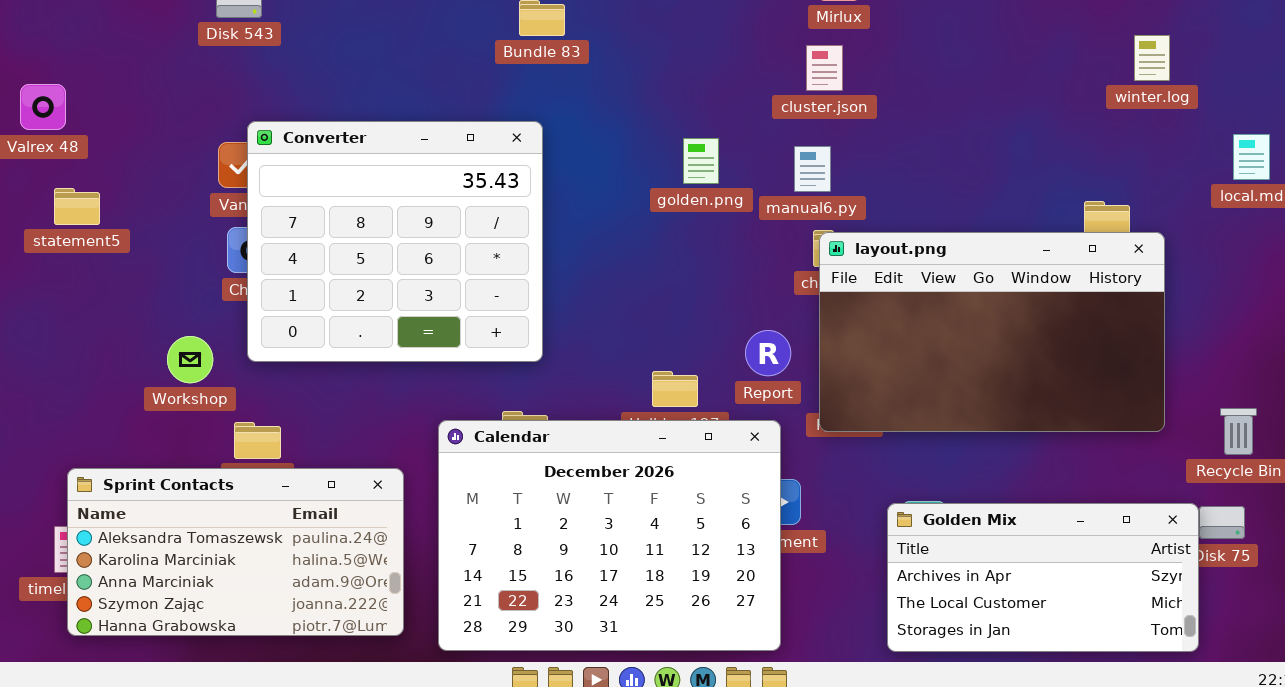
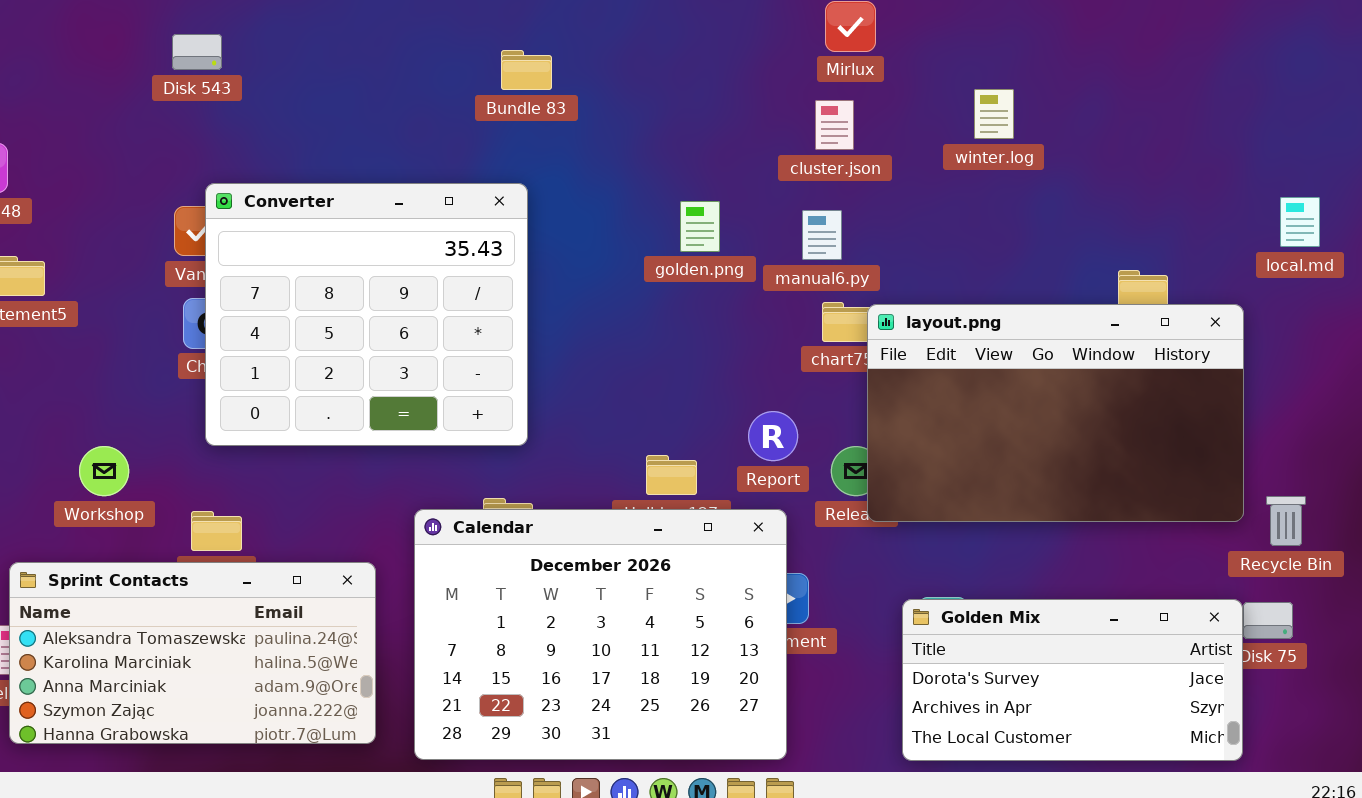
winter.log: [1134,35,1170,81] -> [974,89,1014,139], moved
layout.png: [819,232,1165,432] -> [867,304,1244,522], moved
Workshop: [167,336,213,383] -> [79,446,129,496], moved
Golden Mix: [887,503,1199,652] -> [902,599,1243,761], scrolled up 1 row

